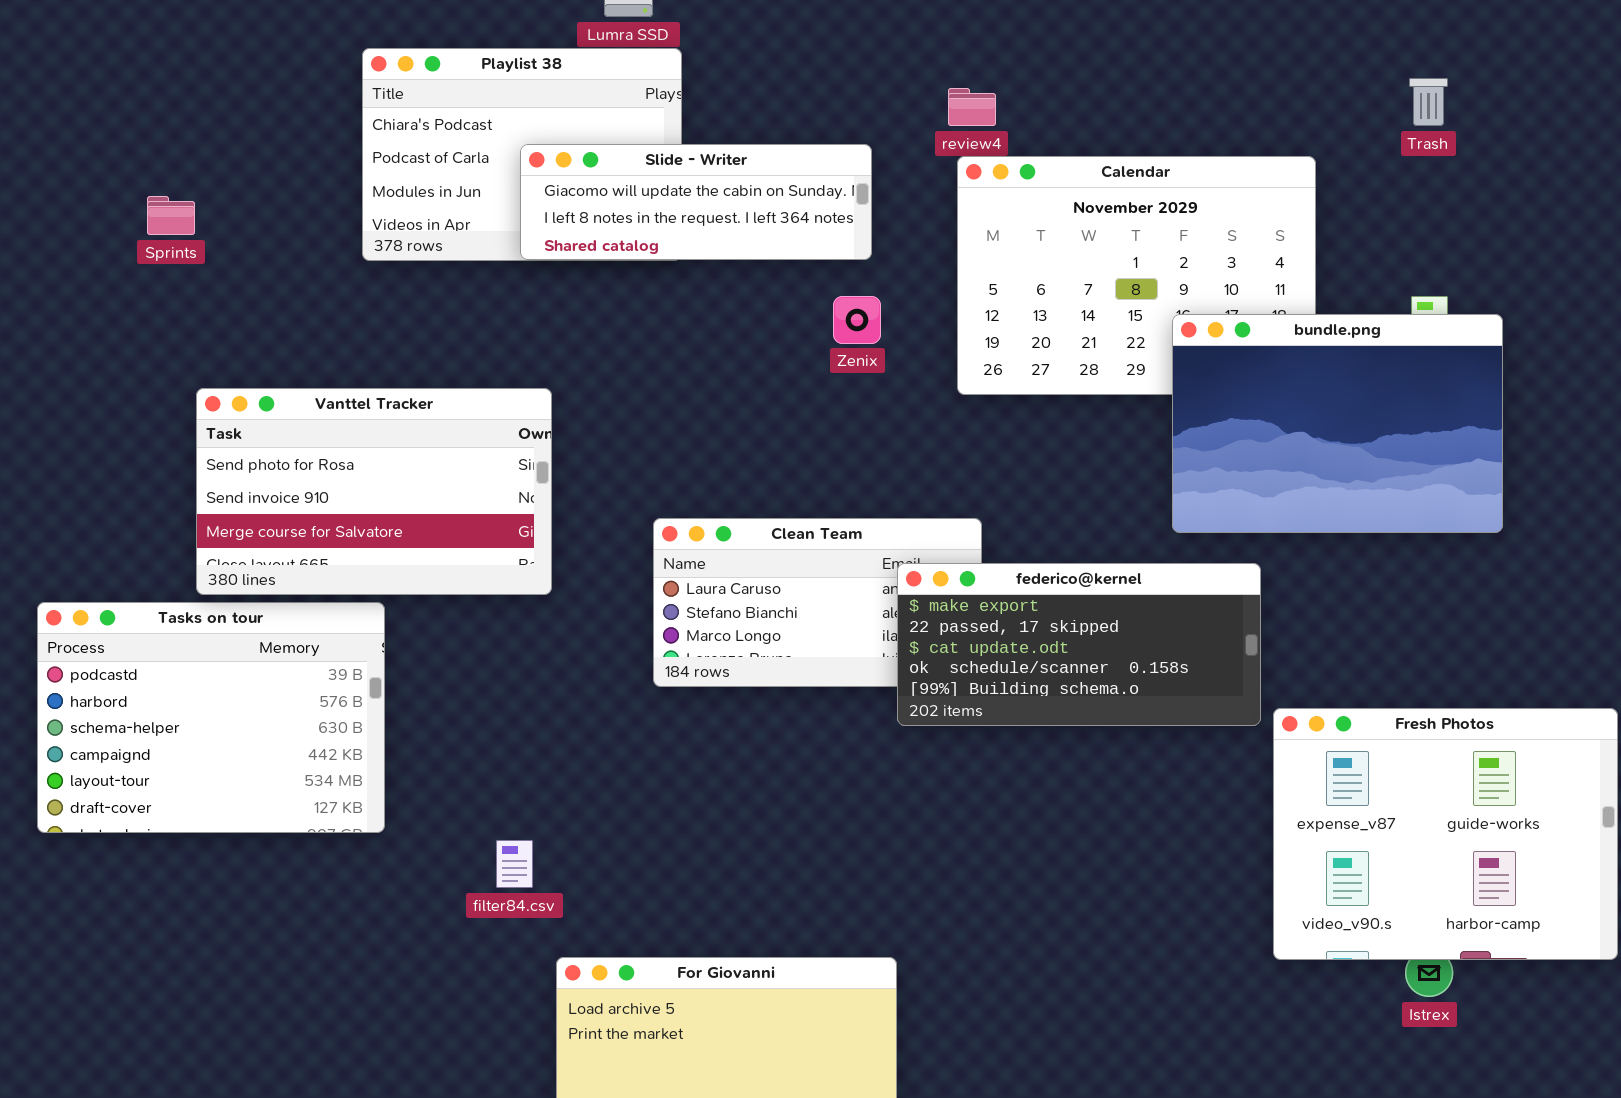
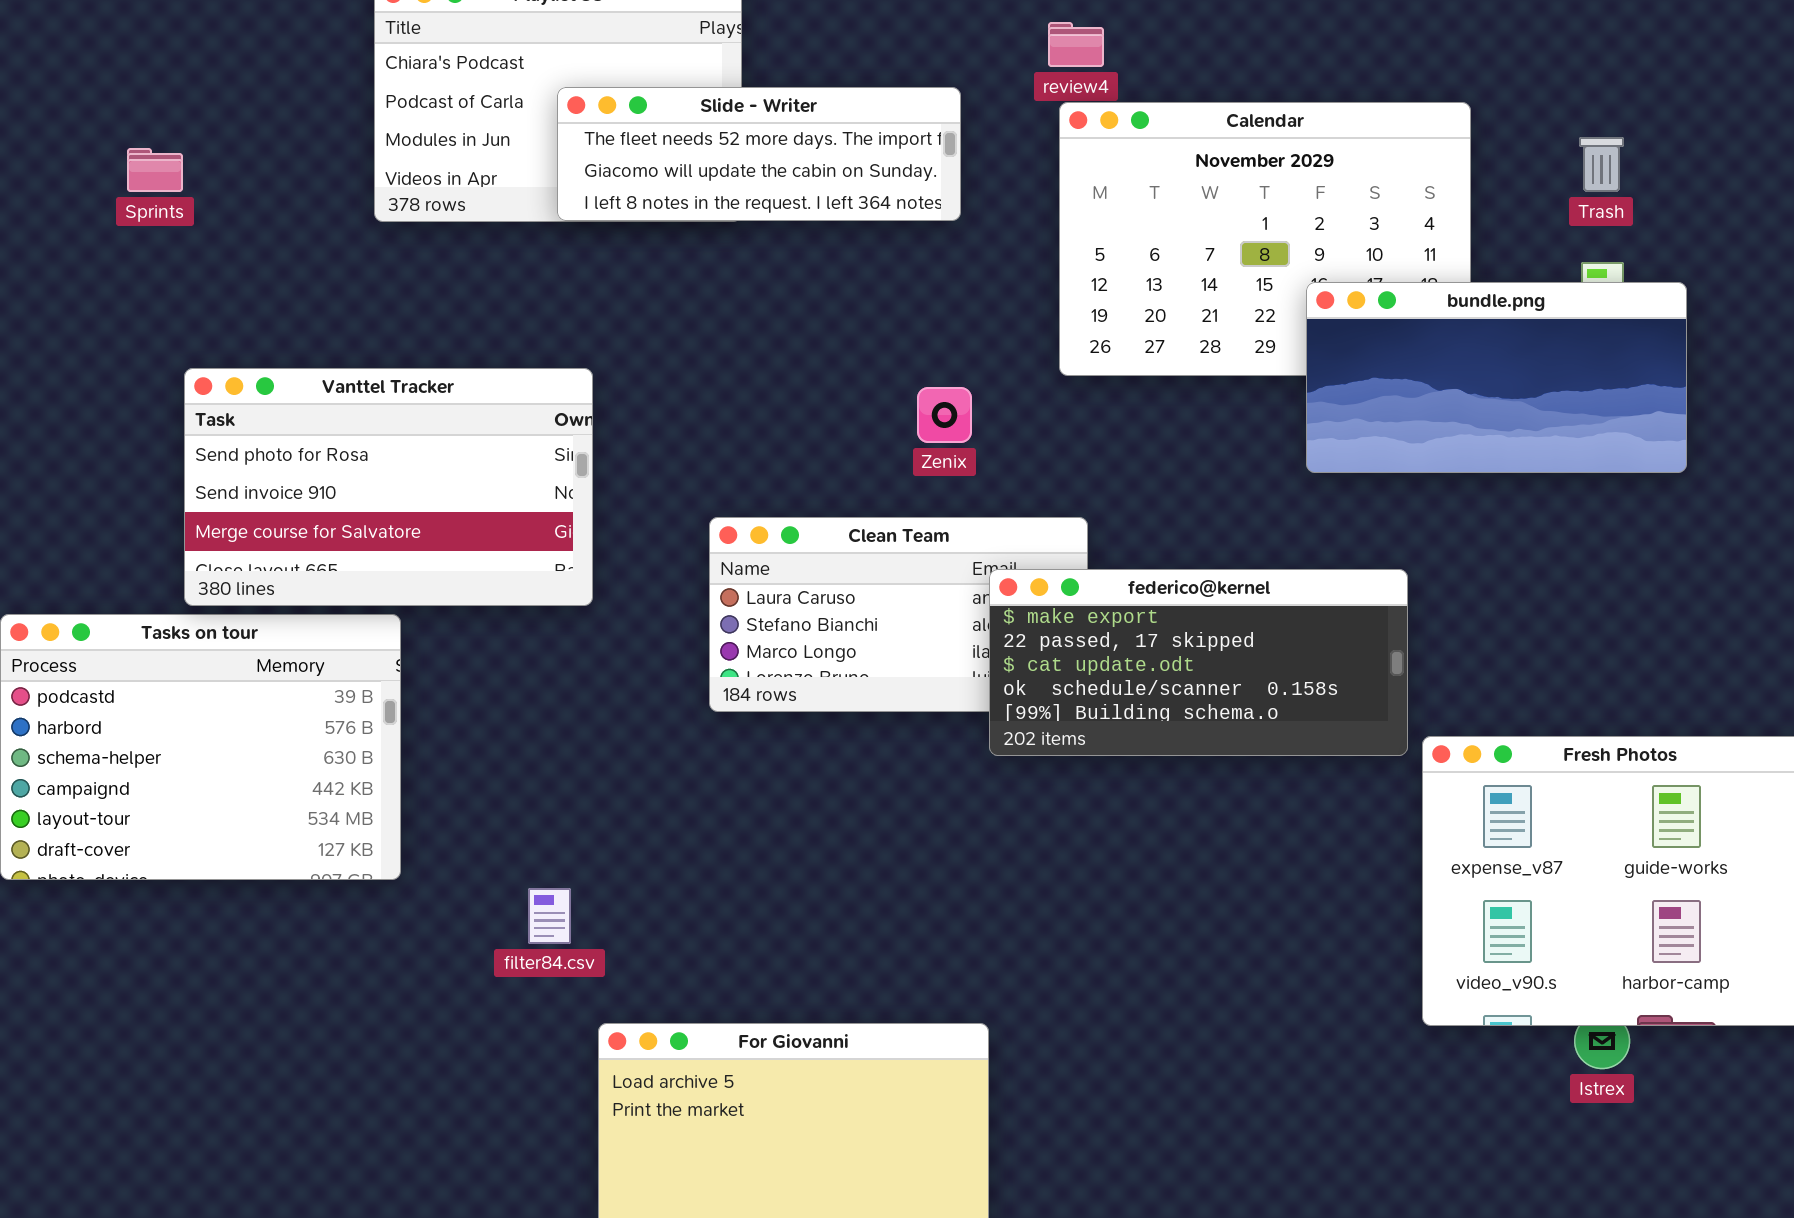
Trash: [1409,78,1448,126] -> [1579,137,1624,192], moved
Slide - Writer: [520,144,872,260] -> [557,87,961,221], scrolled up 1 row
Zenix: [833,296,881,344] -> [917,387,972,443], moved
bundle.png: [1172,314,1503,533] -> [1306,282,1687,473], resized

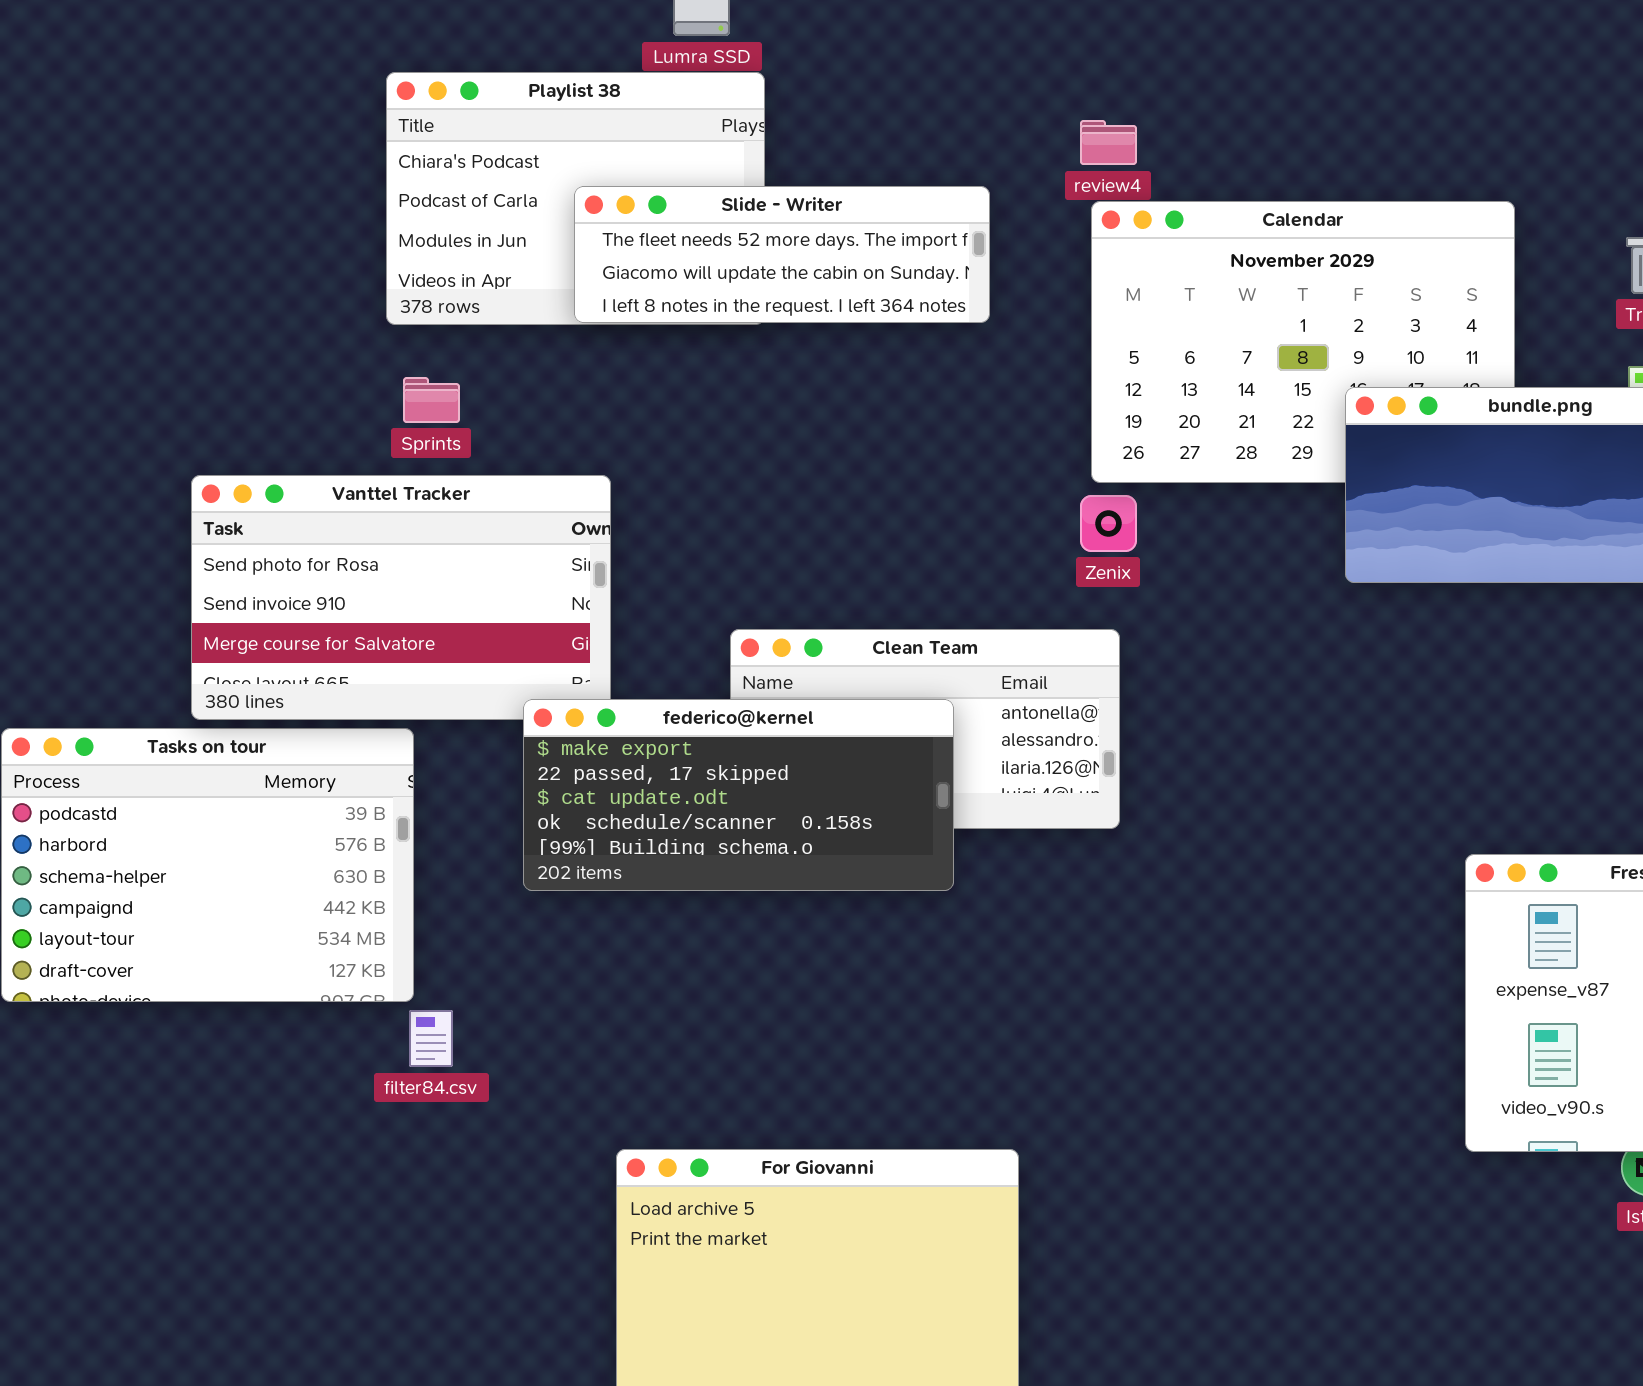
Sprints: [127,148,183,192] -> [403,377,460,423], moved
Zenix: [917,387,972,443] -> [1080,495,1137,552], moved
federico@kernel: [989,569,1408,756] -> [523,699,954,891], moved
filter84.csv: [528,888,571,944] -> [409,1010,453,1067], moved

